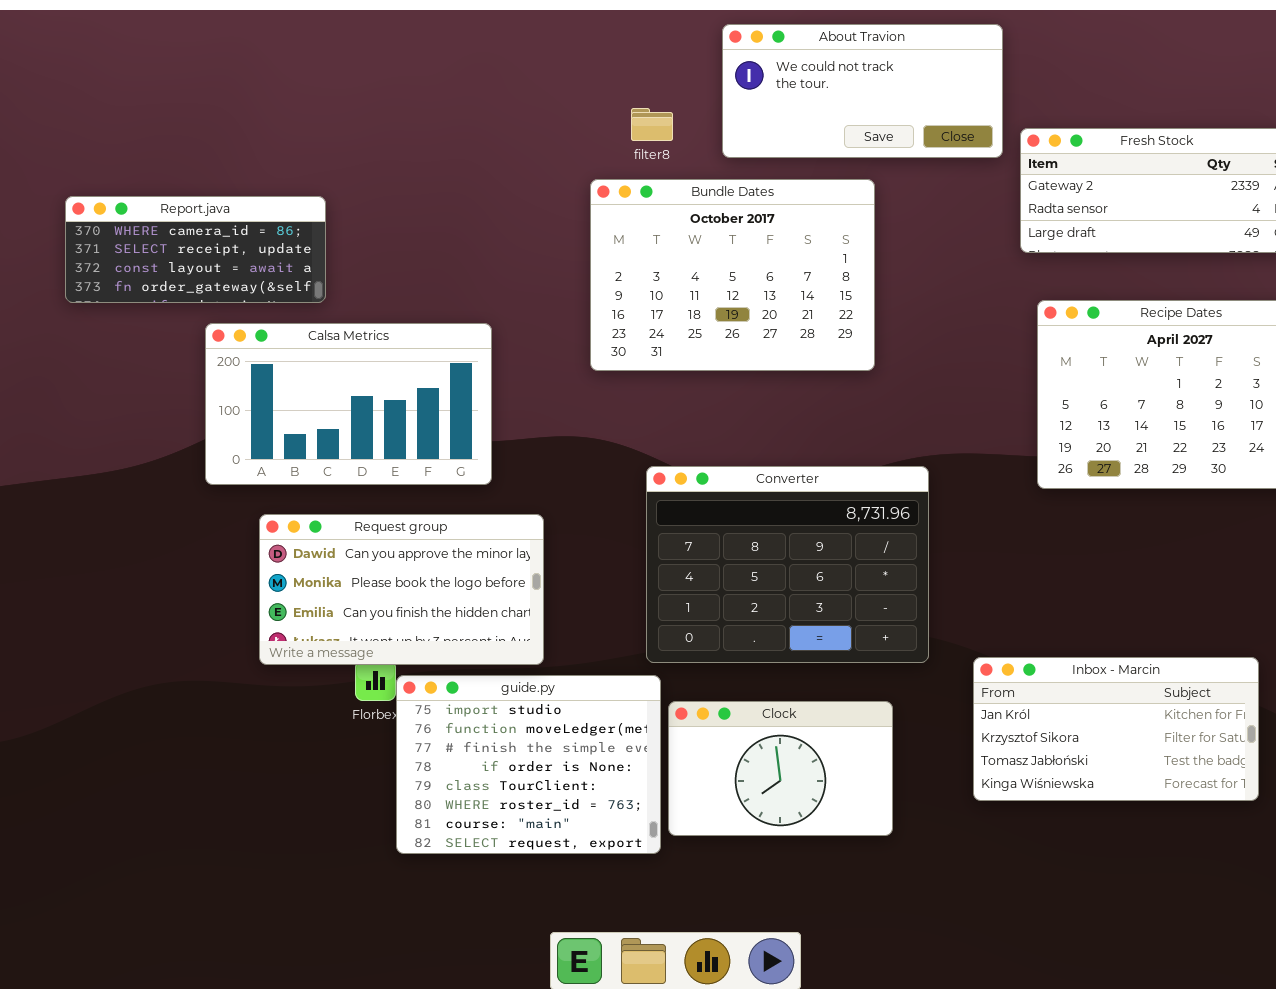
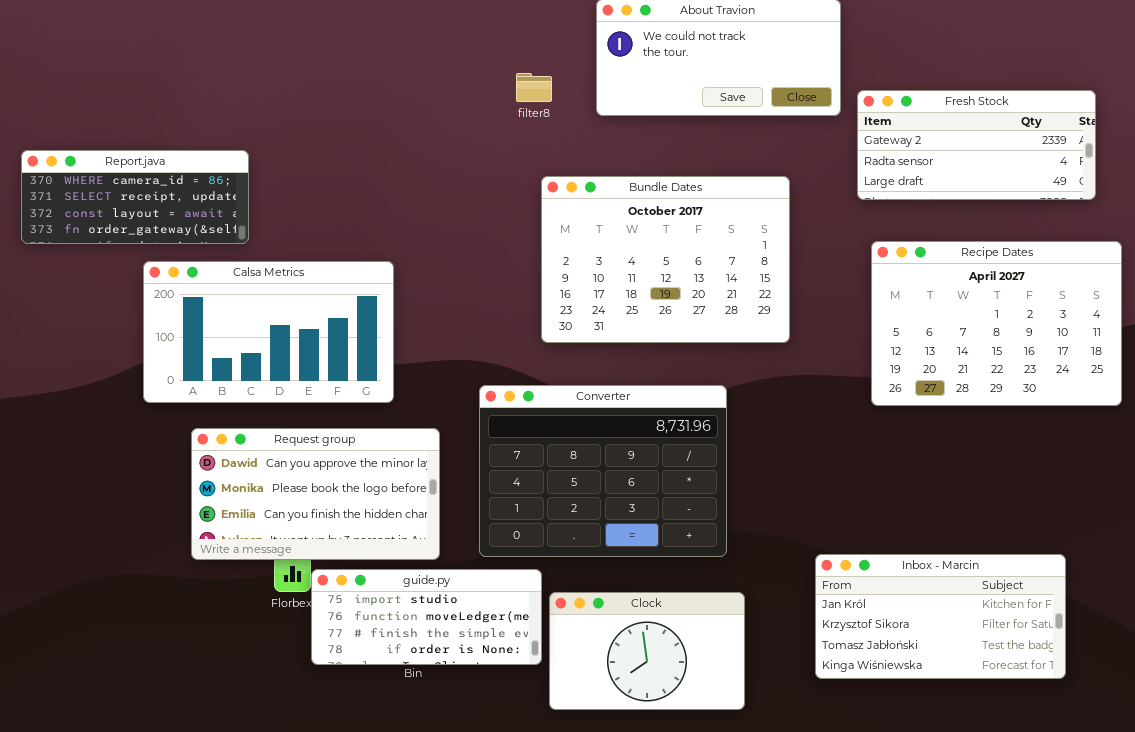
Bundle Dates: [590,179,875,371] -> [541,176,790,343], moved
Converter: [646,466,929,663] -> [479,385,727,557], moved
guide.py: [396,675,661,854] -> [311,569,542,665], resized

